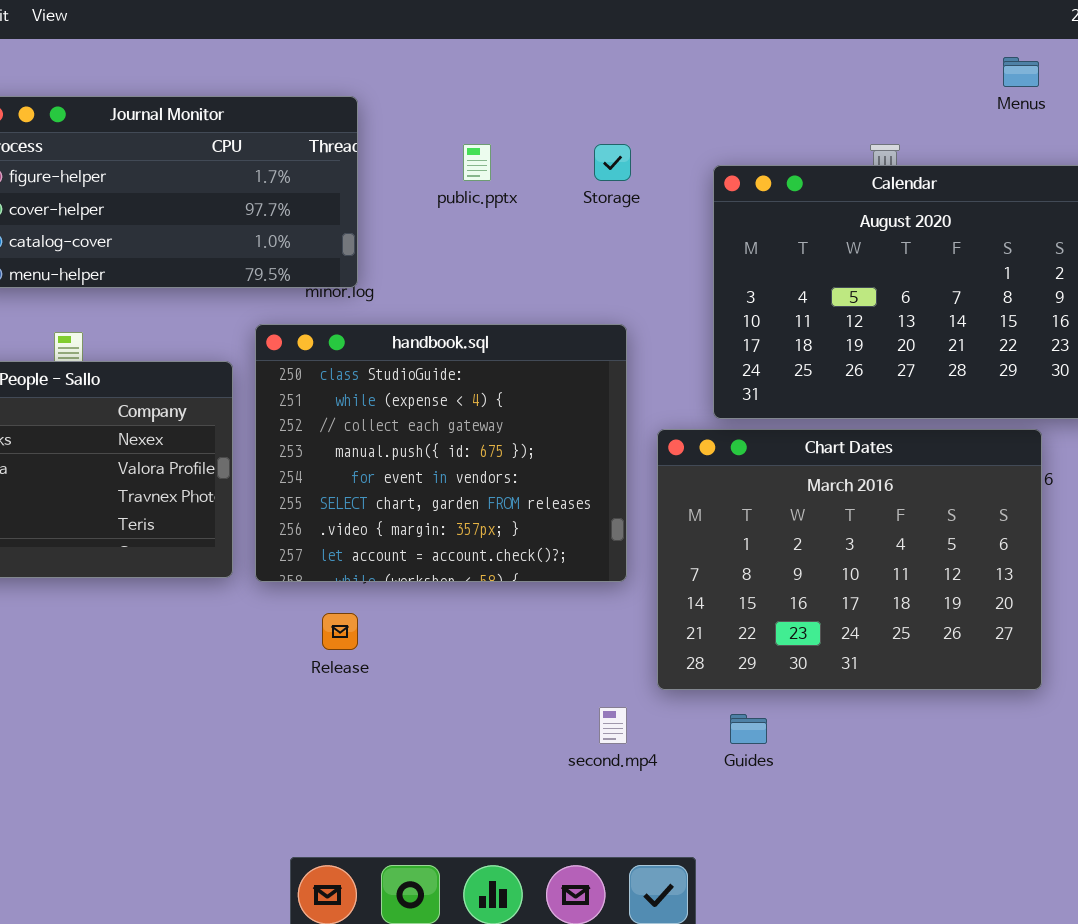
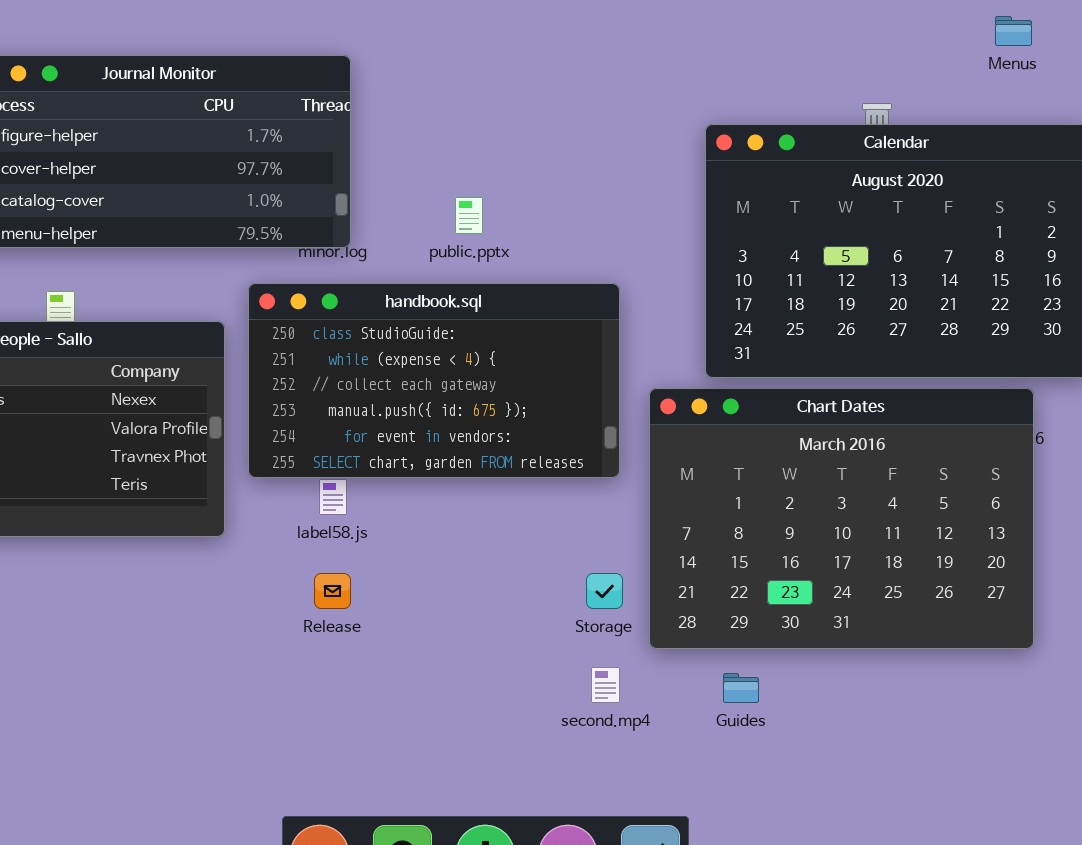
public.pptx: [463,144,491,181] -> [455,197,483,234], moved
Storage: [594,144,631,181] -> [586,573,623,609], moved
handbook.sql: [255,324,627,582] -> [248,283,620,478], resized

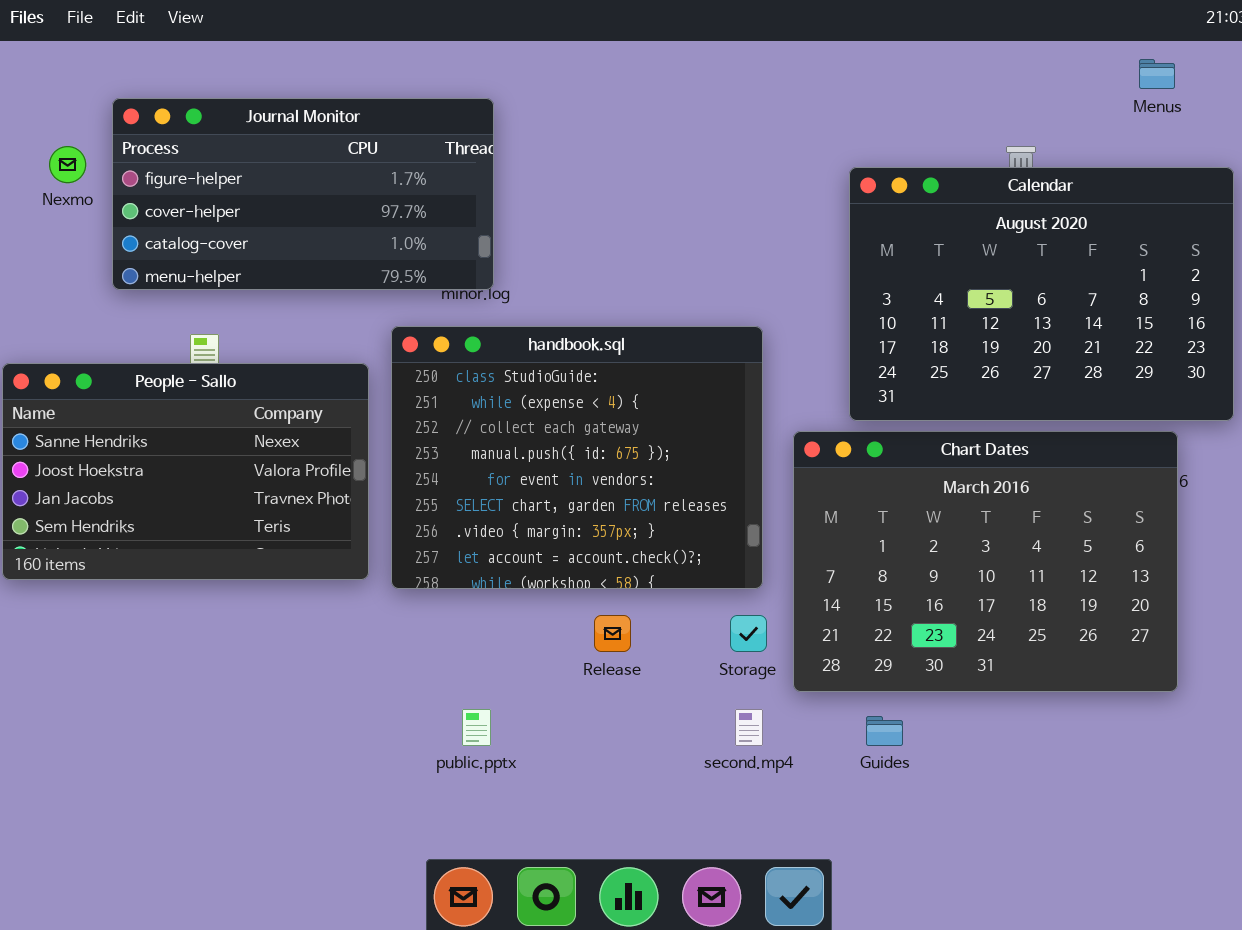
public.pptx: [455,197,483,234] -> [462,709,491,746], moved
handbook.sql: [248,283,620,478] -> [391,326,763,589], resized
Release: [314,573,351,609] -> [594,615,631,652], moved

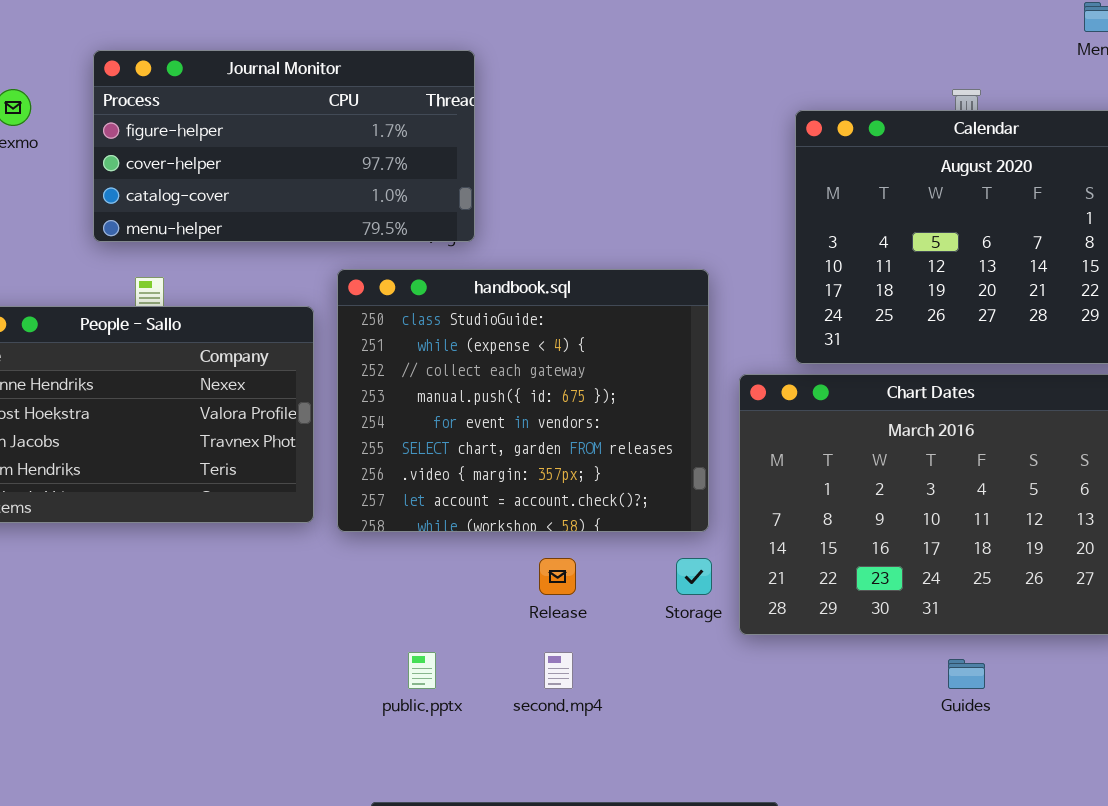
Journal Monitor: [112,98,494,290] -> [93,50,475,242], moved
second.mp4: [735,709,763,746] -> [544,652,573,689], moved
Guides: [866,716,903,746] -> [948,659,985,689], moved

